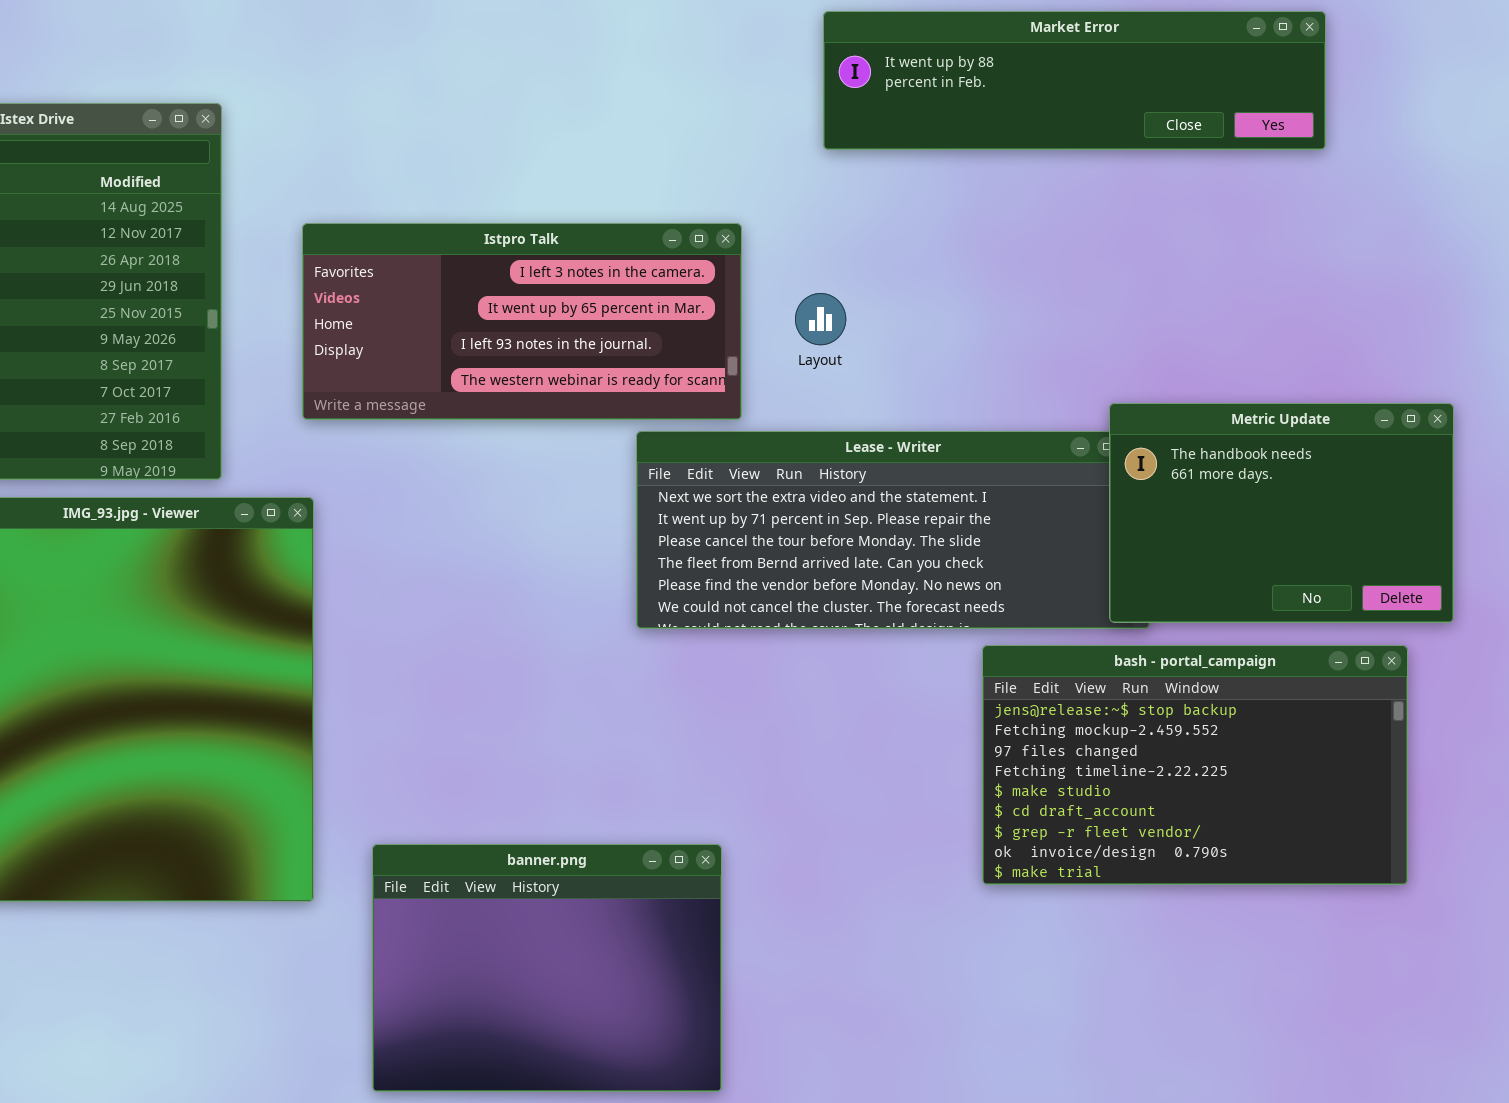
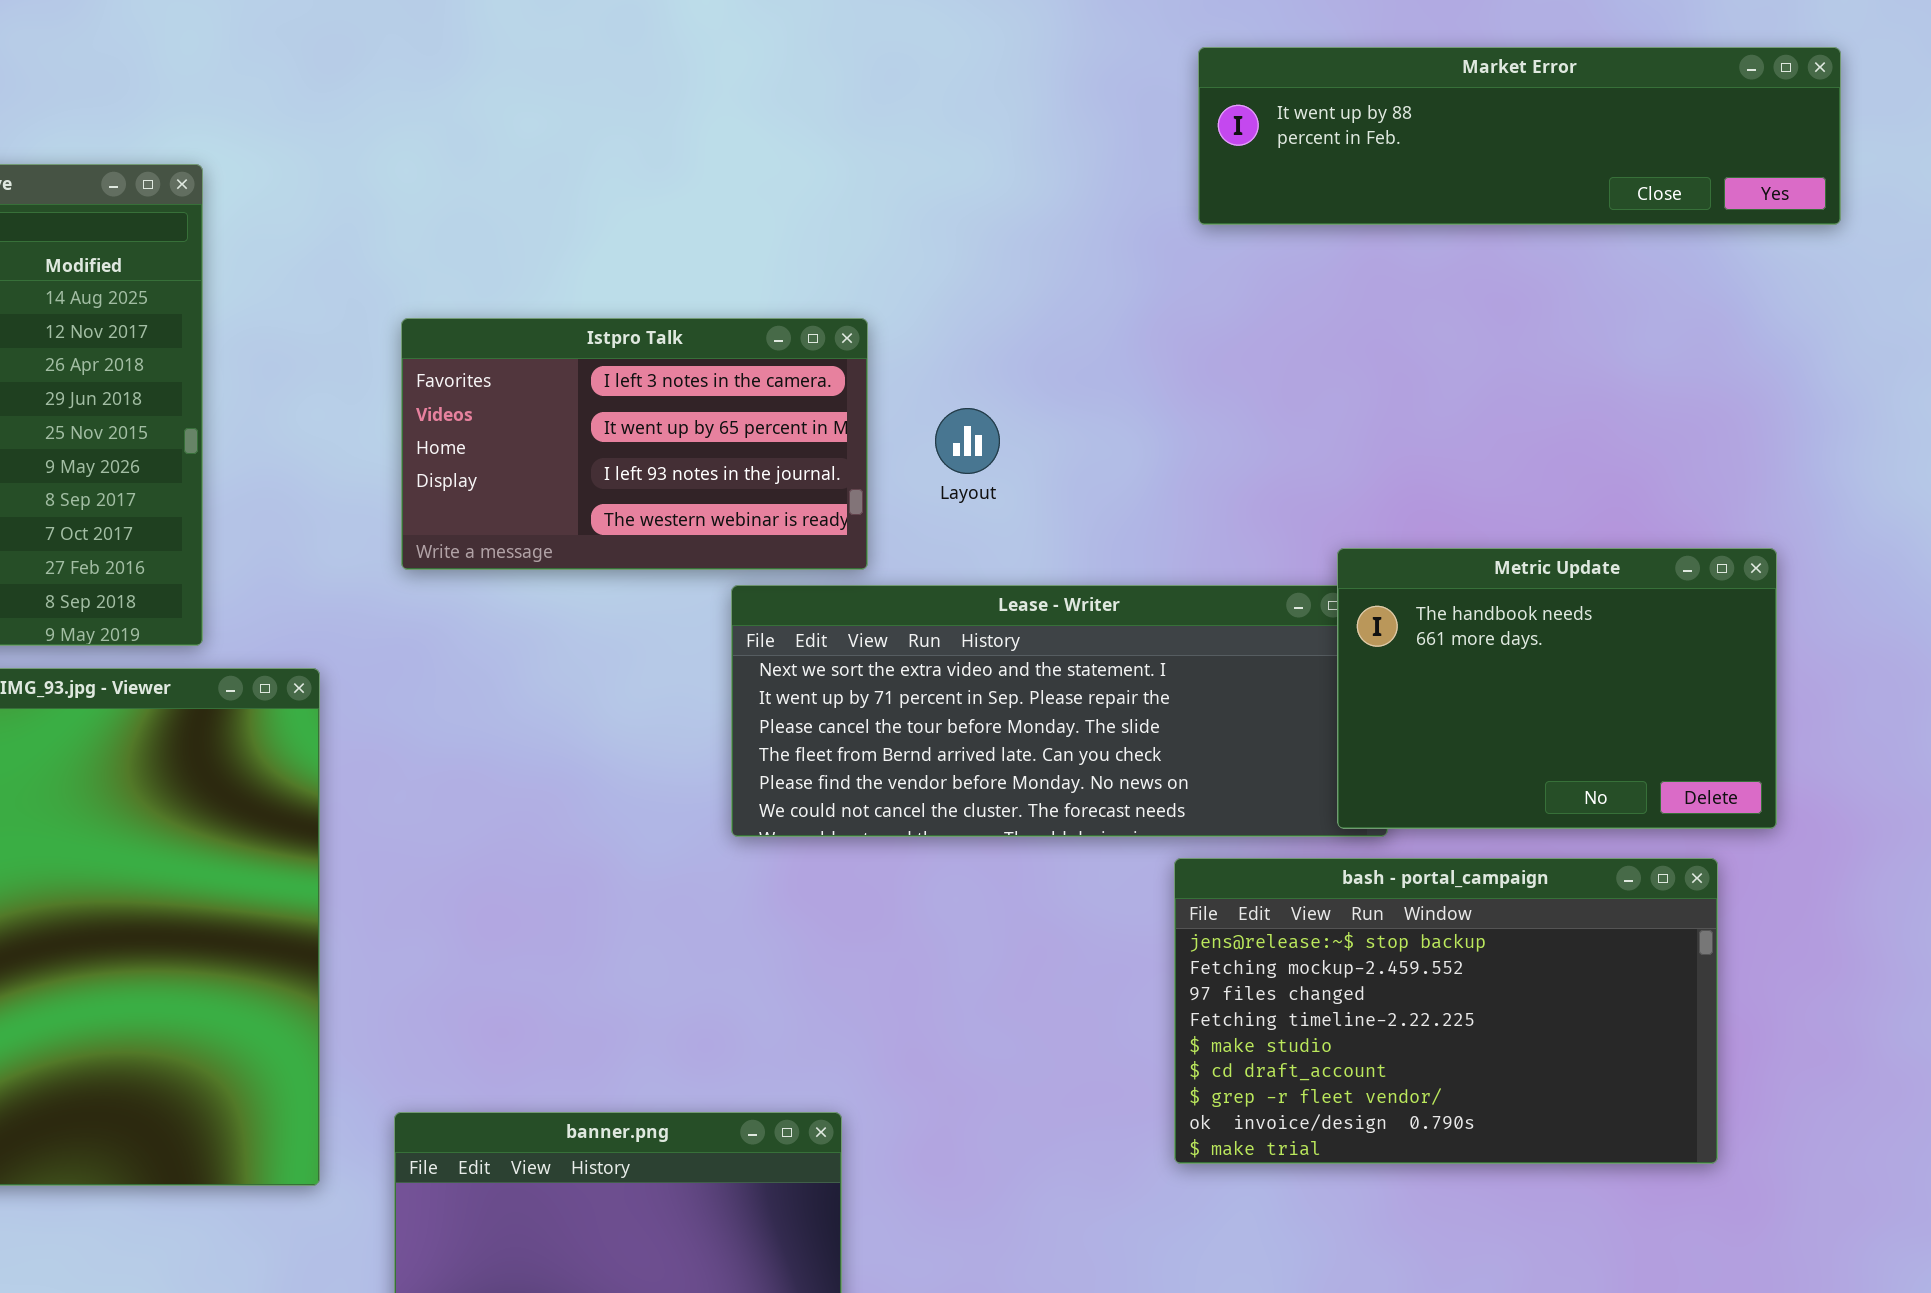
Market Error: [823,11,1326,150] -> [1198,47,1841,225], moved
Istpro Talk: [302,223,742,420] -> [401,318,868,570], resized

